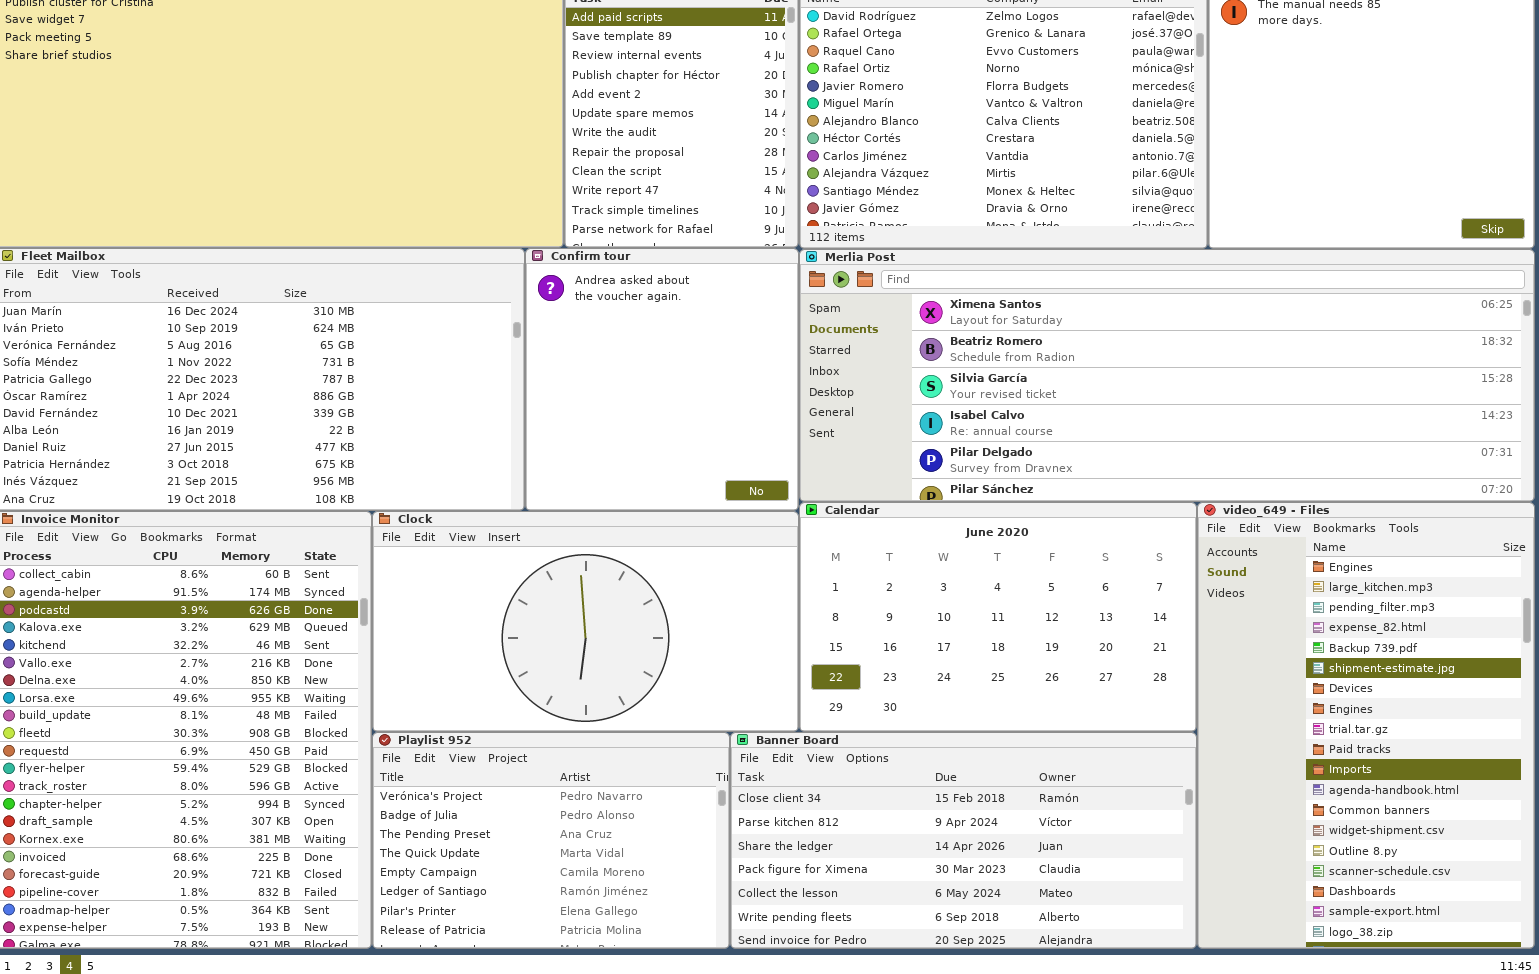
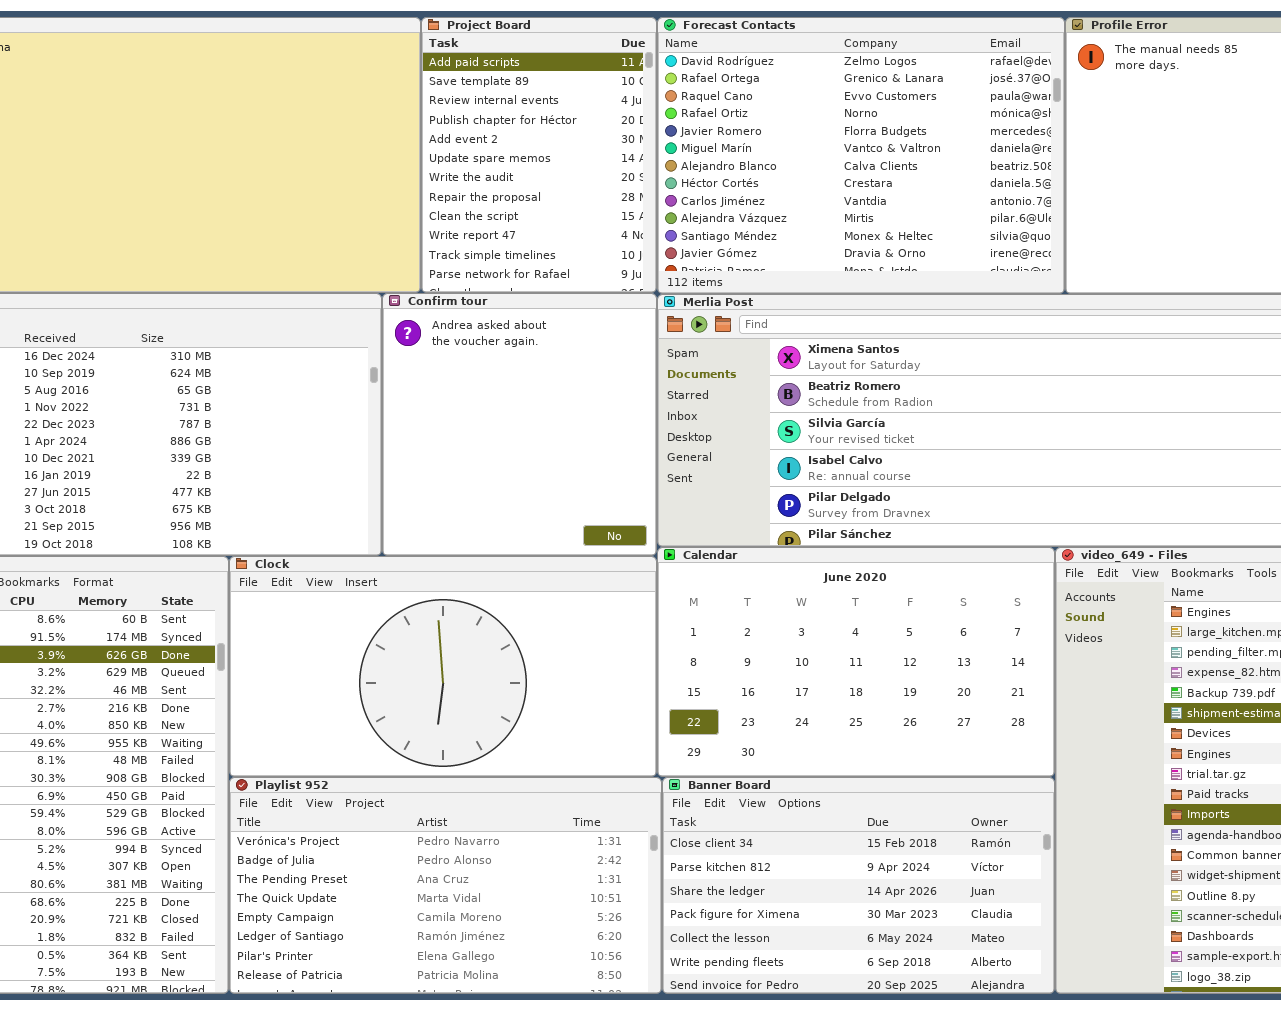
Playlist 952: [372,732,730,949] -> [229,777,662,994], resized
Banner Board: [730,732,1197,949] -> [662,777,1055,994], resized

